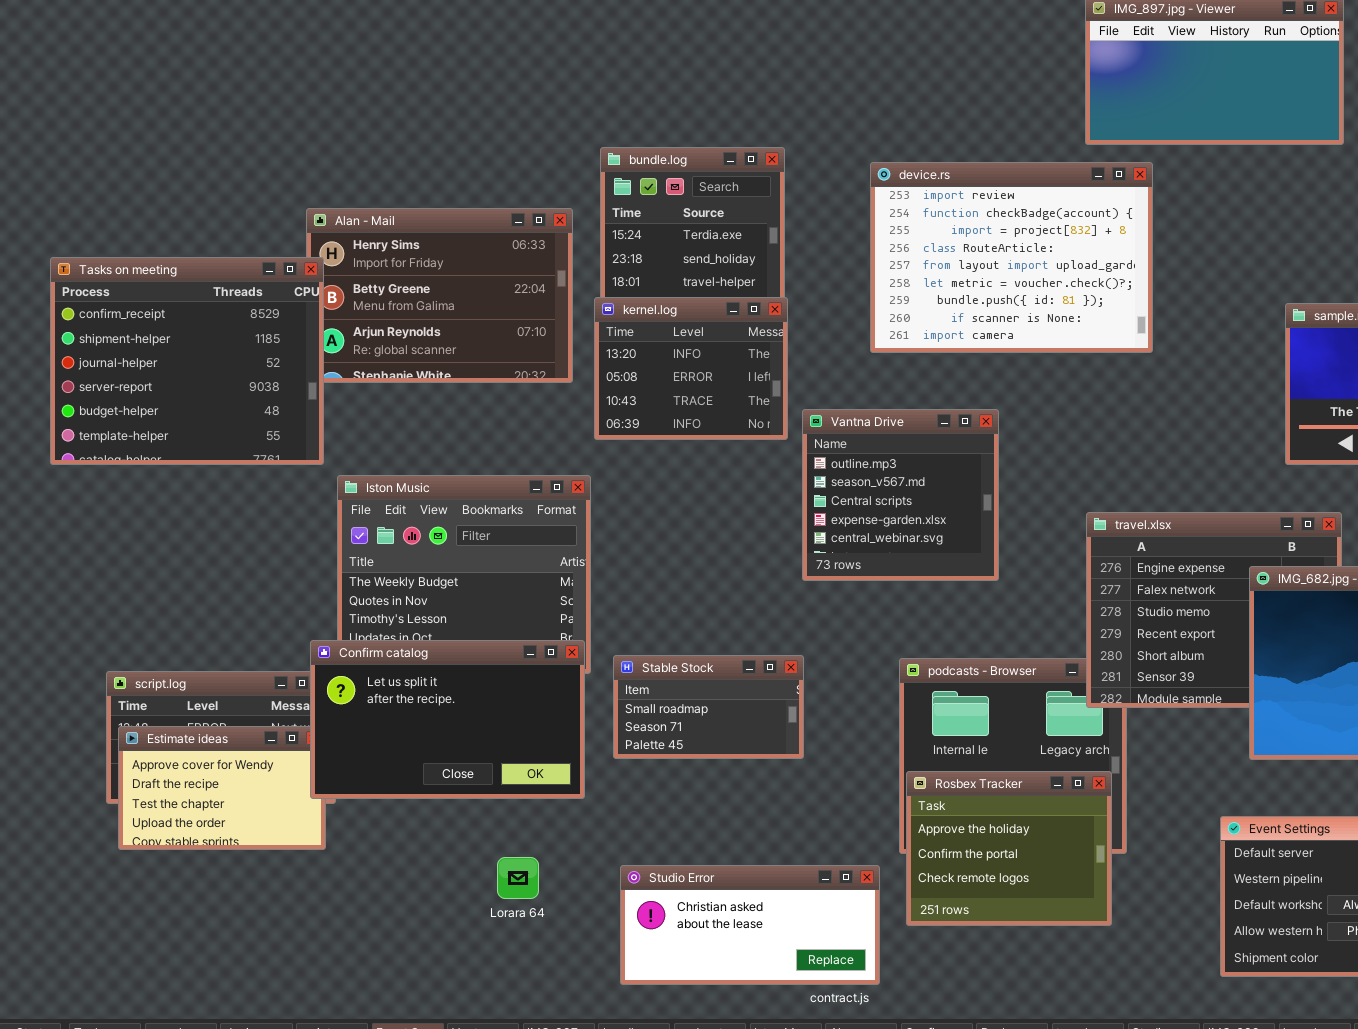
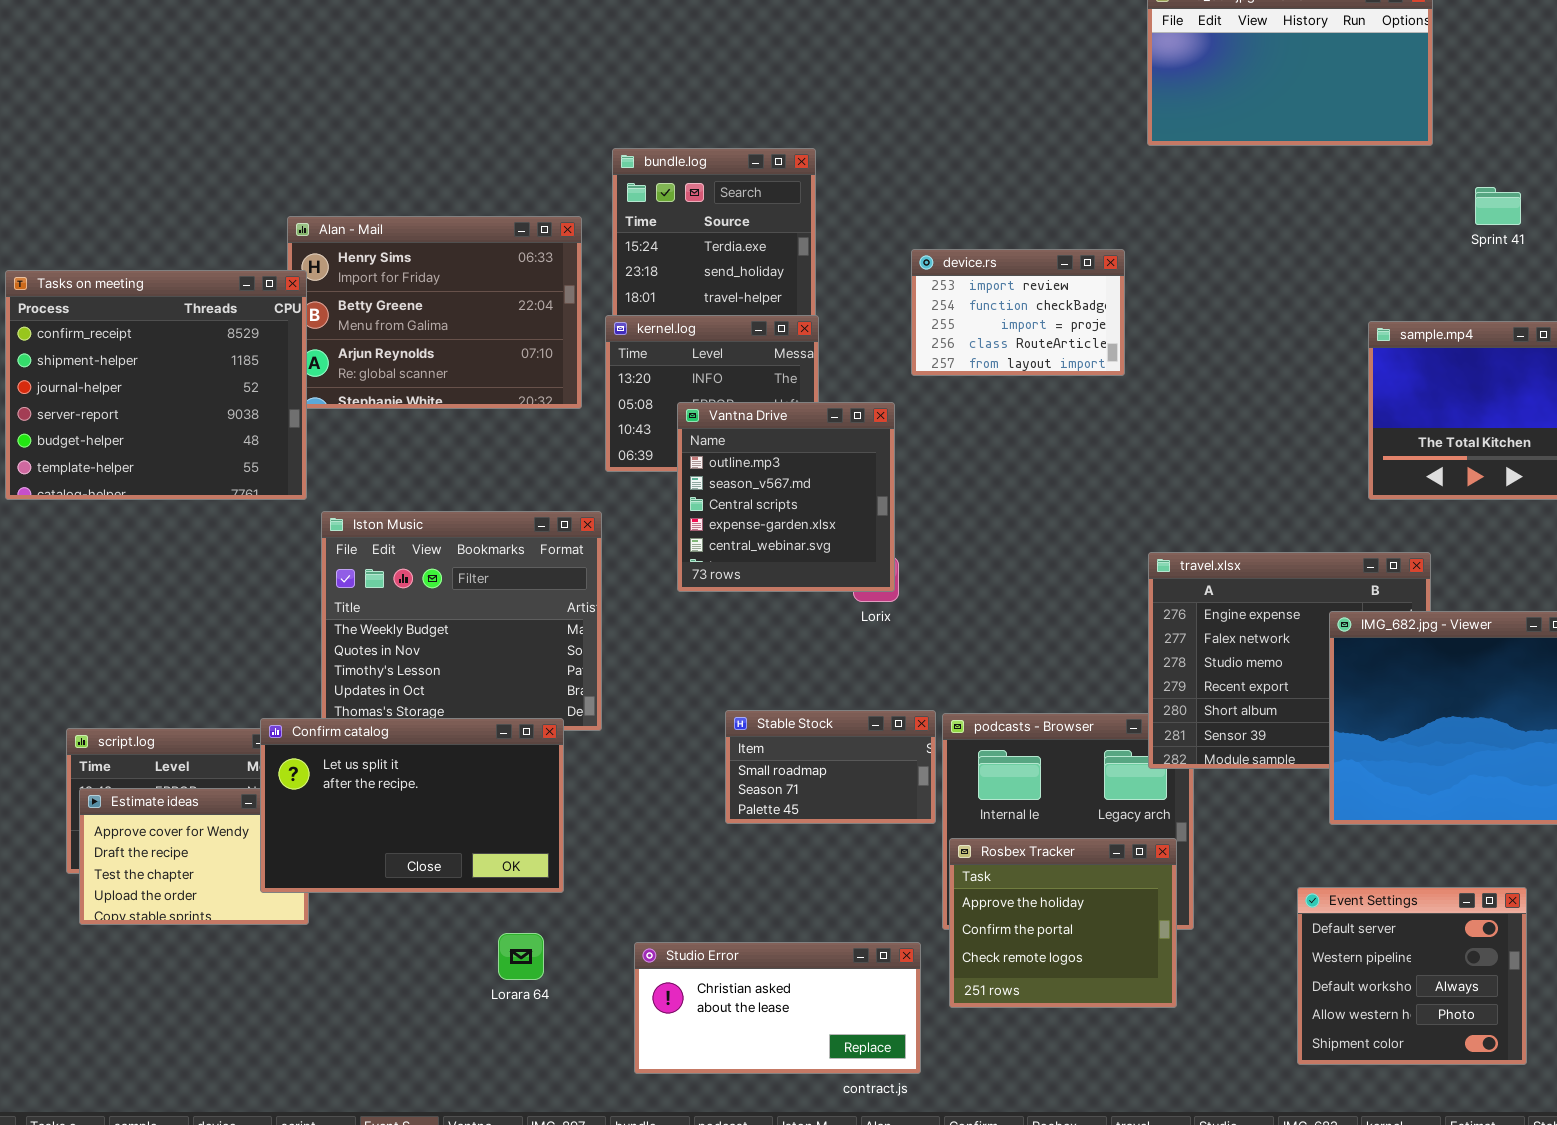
device.rs: [870,162,1153,353] -> [911,249,1125,376], resized
Vantna Drive: [802,409,999,581] -> [677,402,895,592], moved
Confirm catalog: [310,640,585,799] -> [260,718,564,893], moved
Stable Stock: [613,655,804,759] -> [725,710,936,824], moved

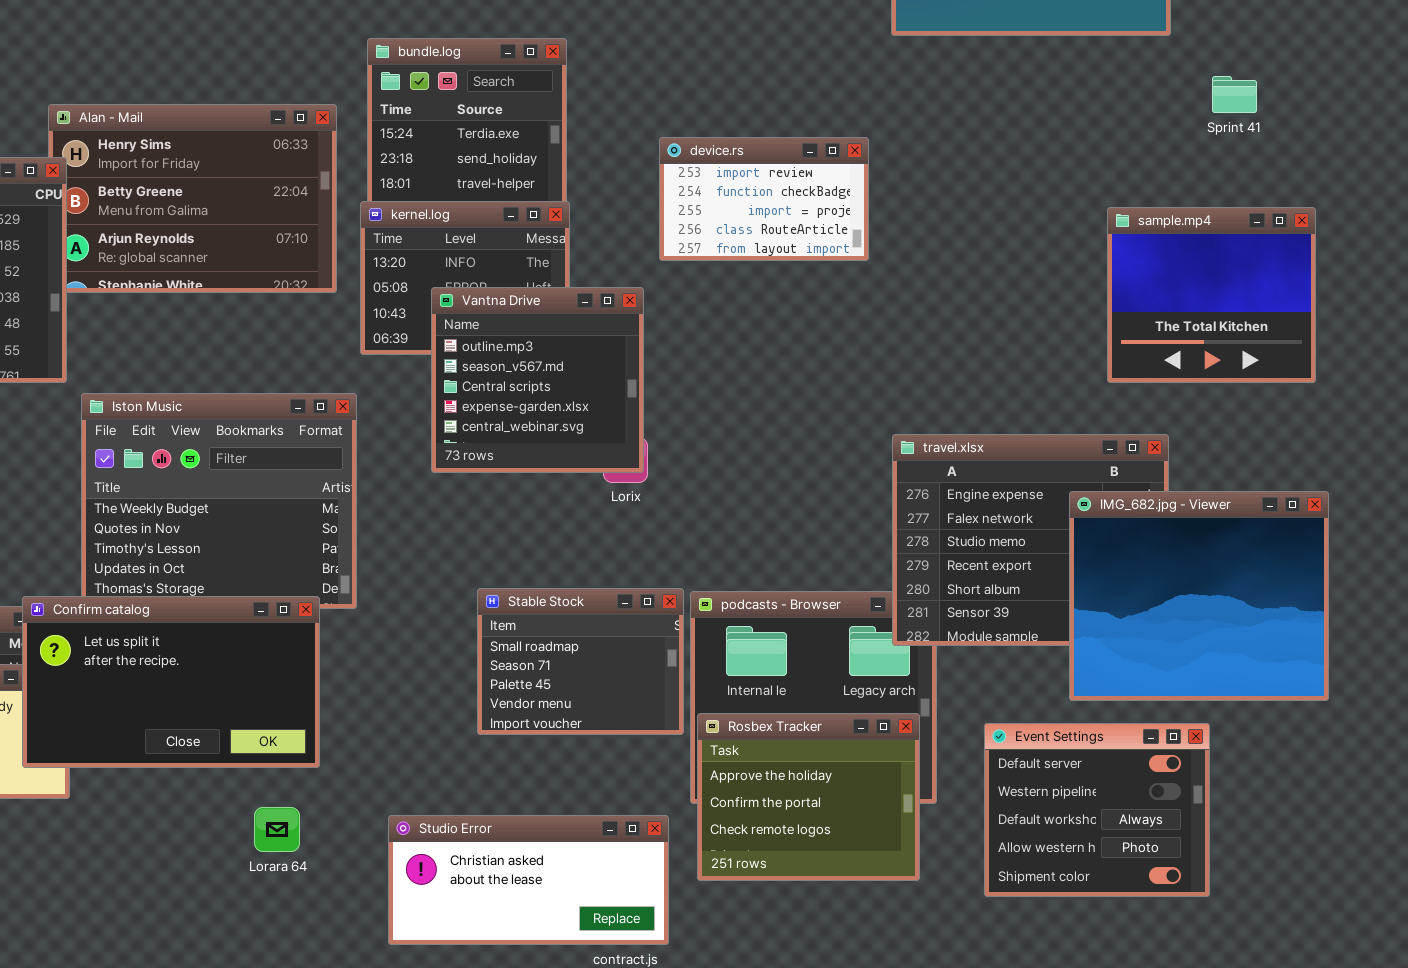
Stable Stock: [725,710,936,824] -> [477,588,684,735], resized
Event Settings: [1297,887,1527,1065] -> [984,723,1210,897], moved

